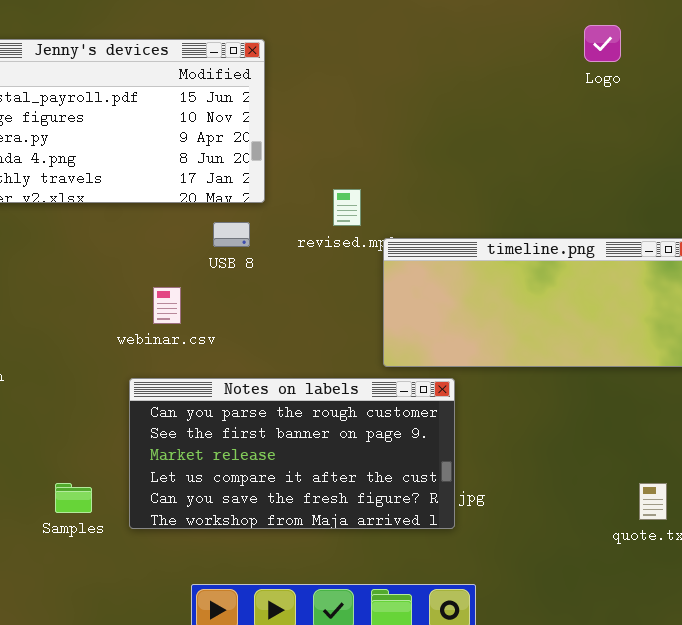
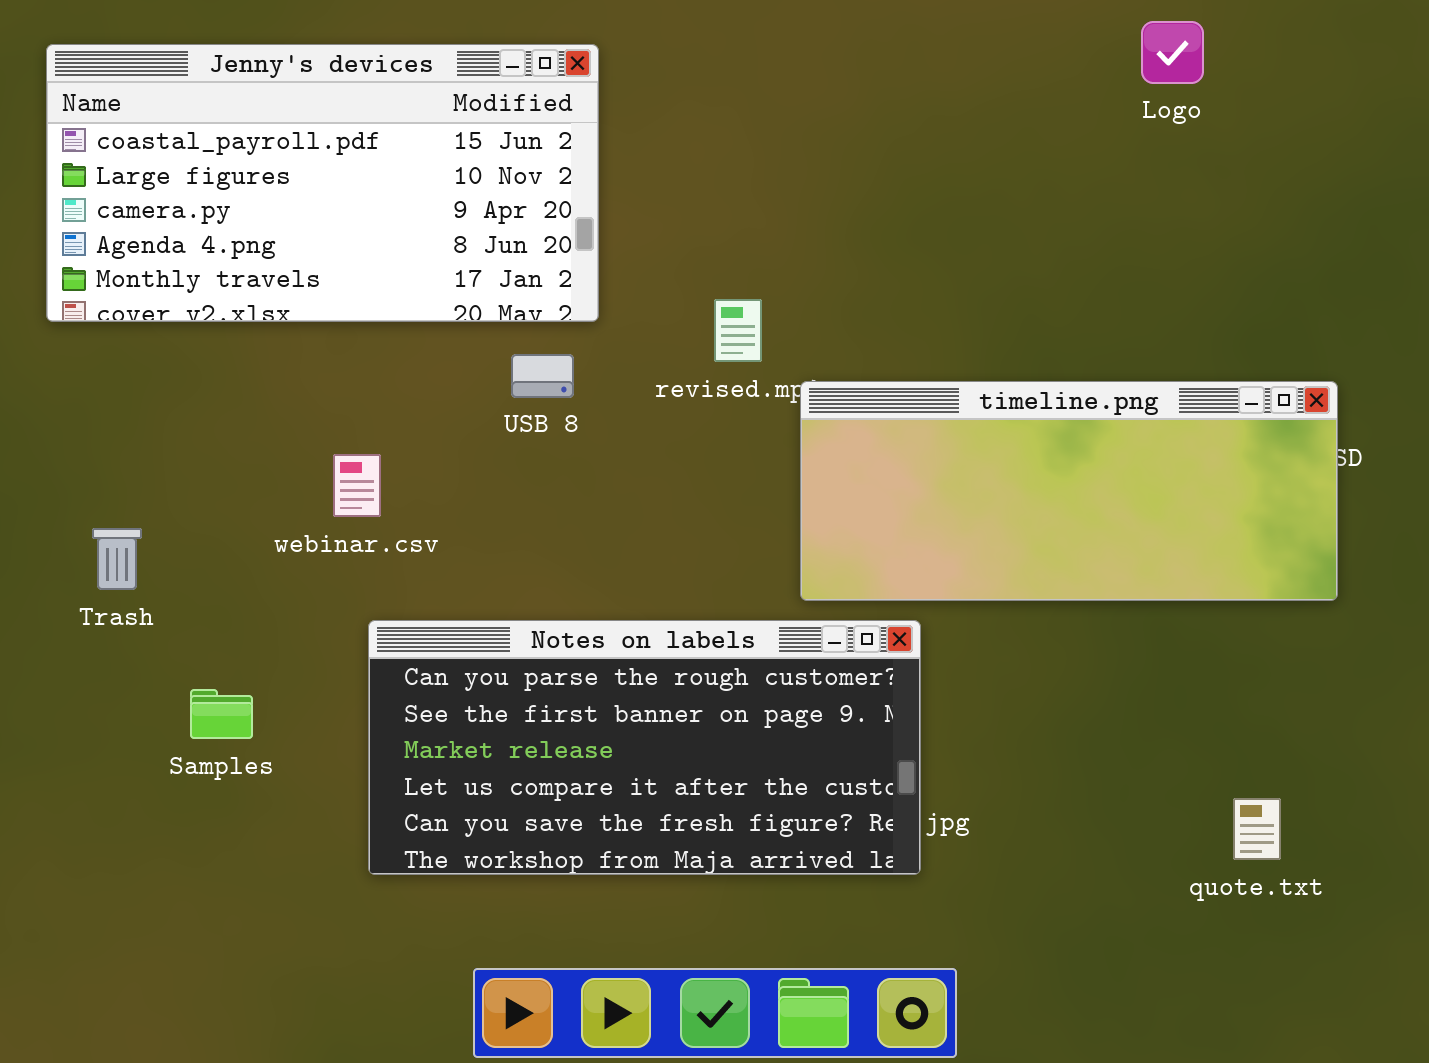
webinar.csv: [153,287,181,324] -> [333,454,381,517], moved
Samples: [55,483,92,513] -> [190,689,253,739], moved

